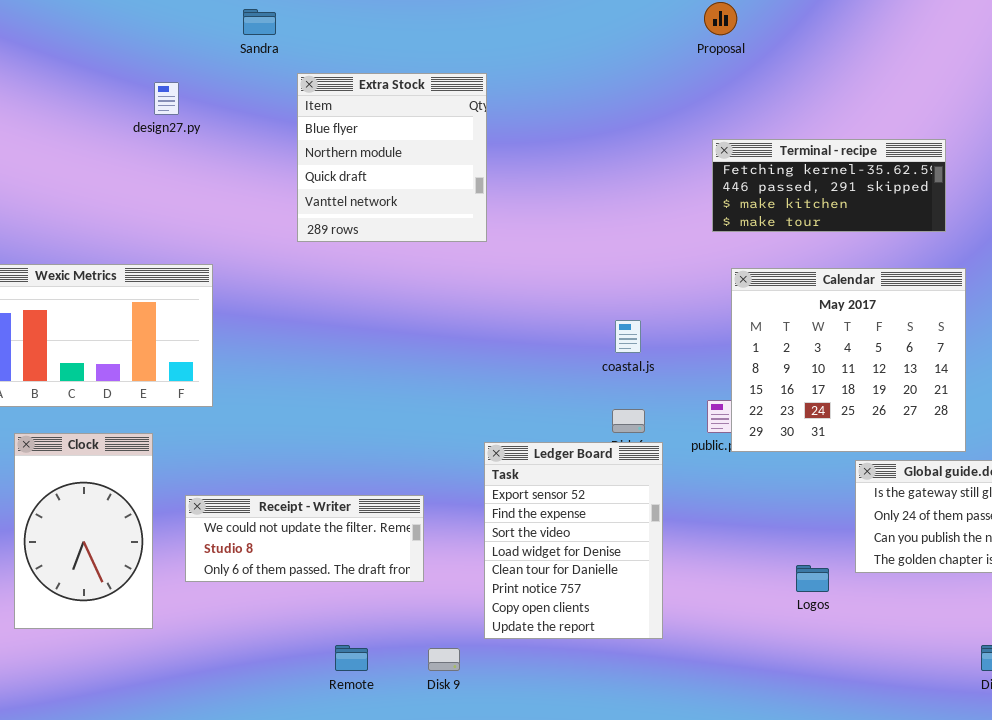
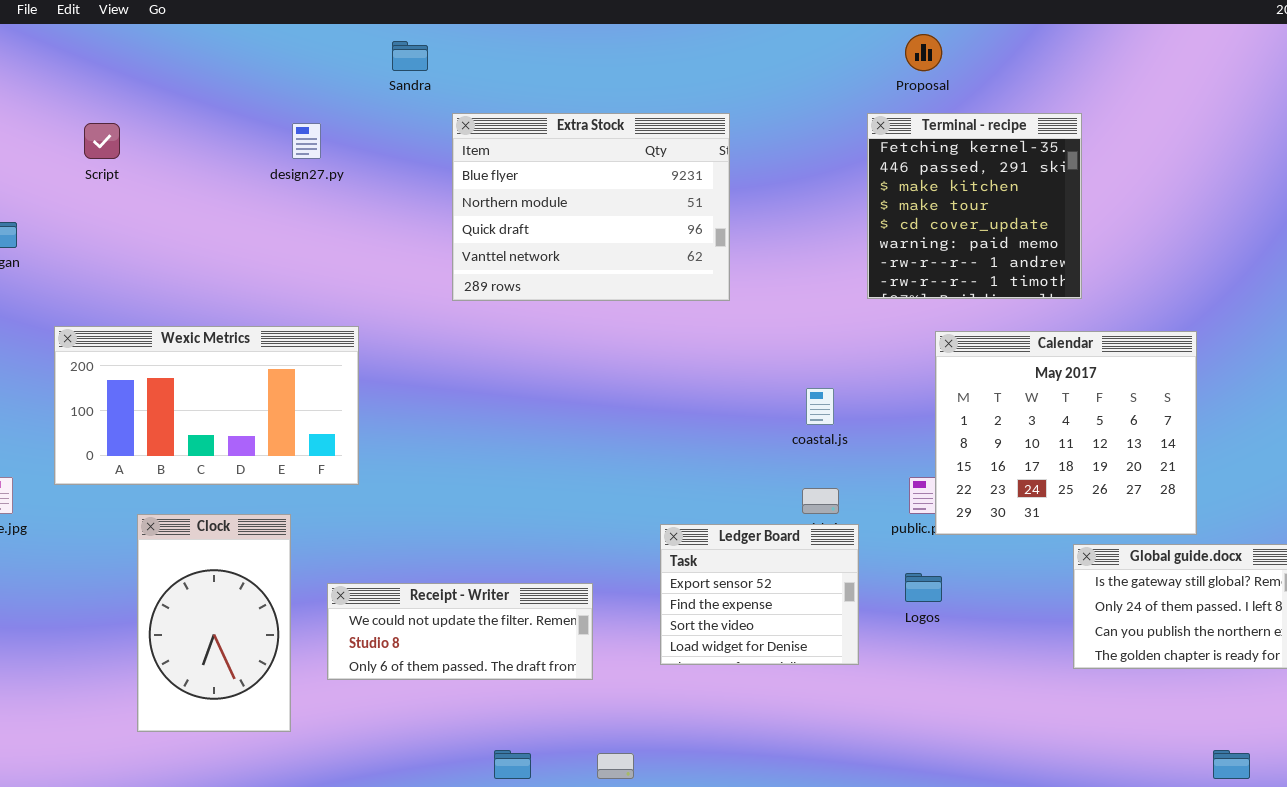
Extra Stock: [297,73,487,242] -> [452,113,730,301], resized
Terminal - recipe: [712,139,946,232] -> [867,113,1082,299], moved, resized
Ledger Board: [484,442,663,639] -> [660,524,859,665], resized
Logos: [796,565,829,592] -> [905,573,942,602], moved

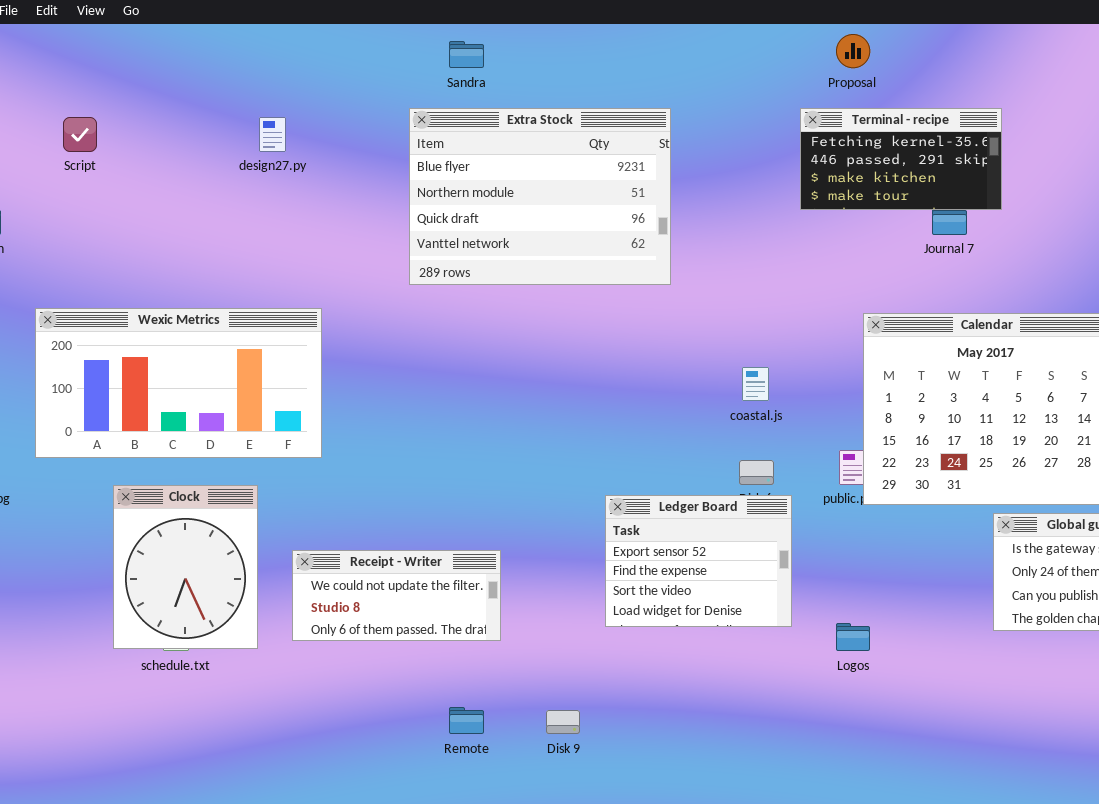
Sandra: [392,41,428,71] -> [449,41,484,68], moved
Terminal - recipe: [867,113,1082,299] -> [800,108,1002,210], resized
Clock: [137,514,291,732] -> [113,485,258,649], resized
Logos: [905,573,942,602] -> [836,623,870,651], moved
Receipt - Writer: [327,583,593,680] -> [292,550,501,641], resized

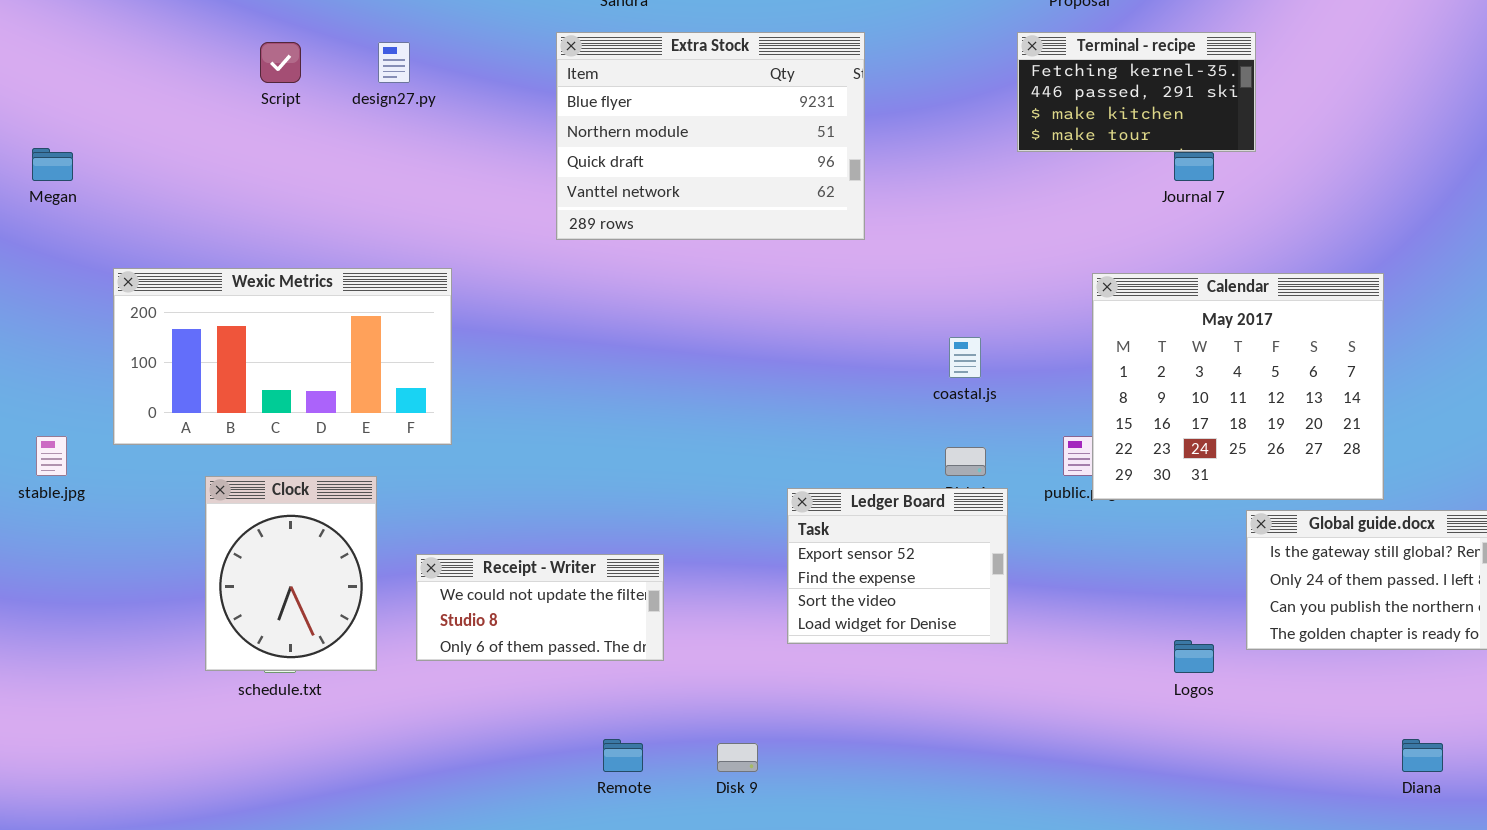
Script: [63,117,97,152] -> [260,42,301,83], moved
Logos: [836,623,870,651] -> [1174,640,1214,673], moved

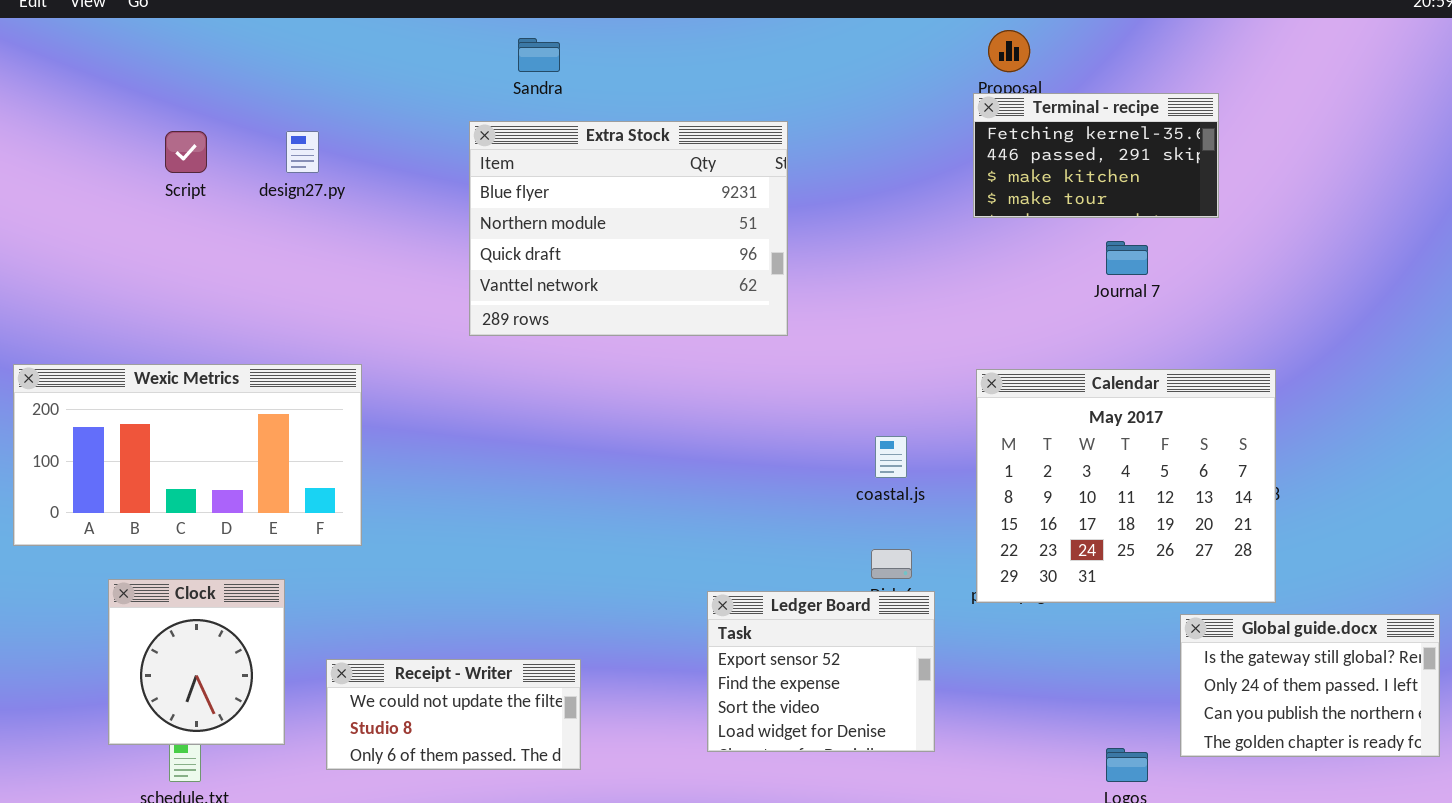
Terminal - recipe: [1017,32,1256,152] -> [973,93,1219,218], moved
Calendar: [1092,273,1384,500] -> [976,369,1276,603], moved
Clock: [205,476,377,671] -> [108,579,285,745], resized

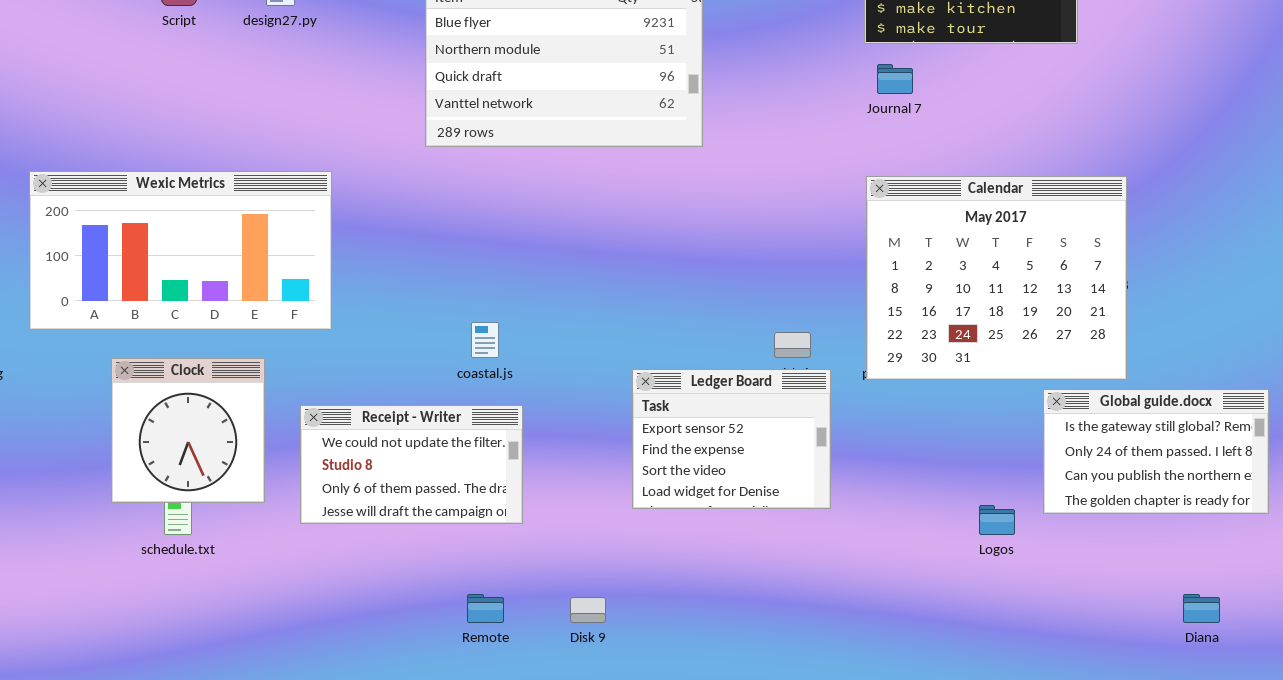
Journal 7: [1106,241,1148,275] -> [877,64,913,94], moved
coastal.js: [875,436,907,478] -> [471,322,499,358], moved
Receipt - Writer: [326,659,581,770] -> [300,405,523,524], resized

